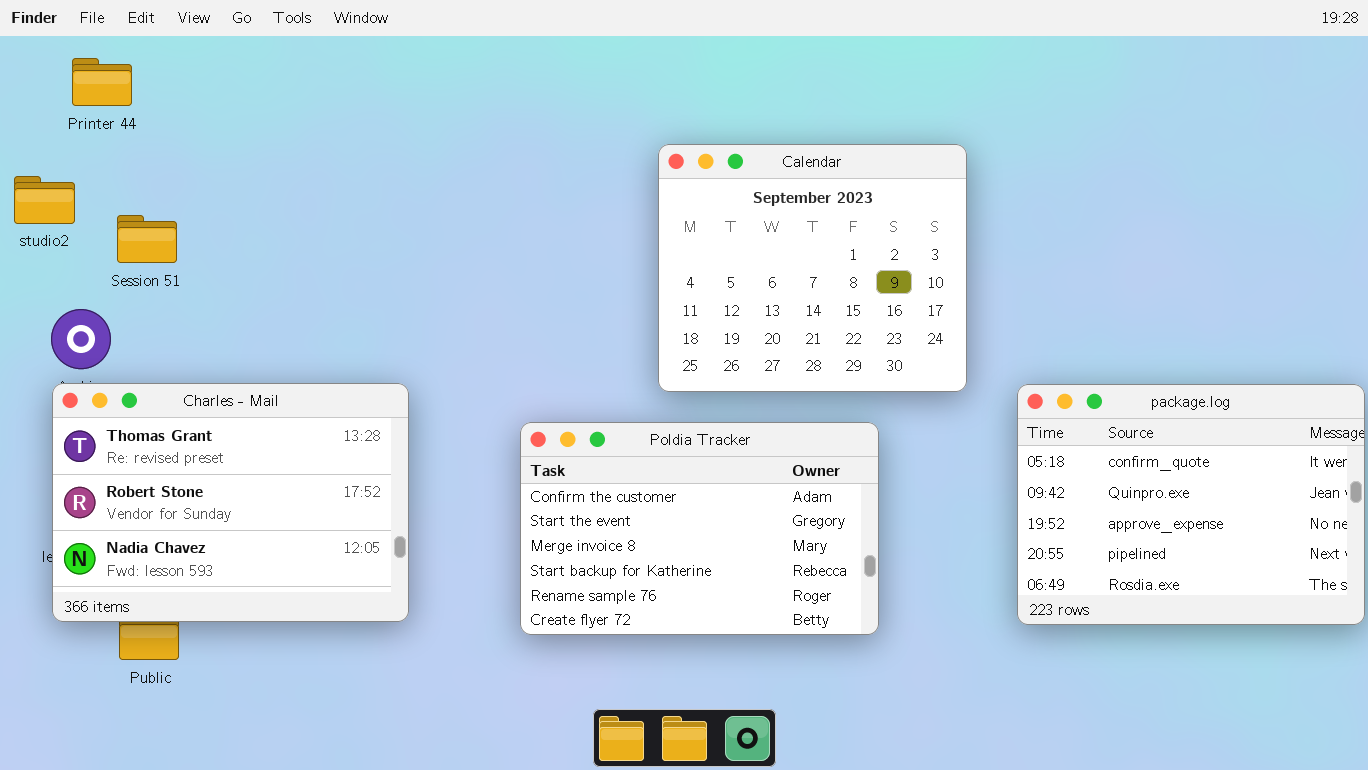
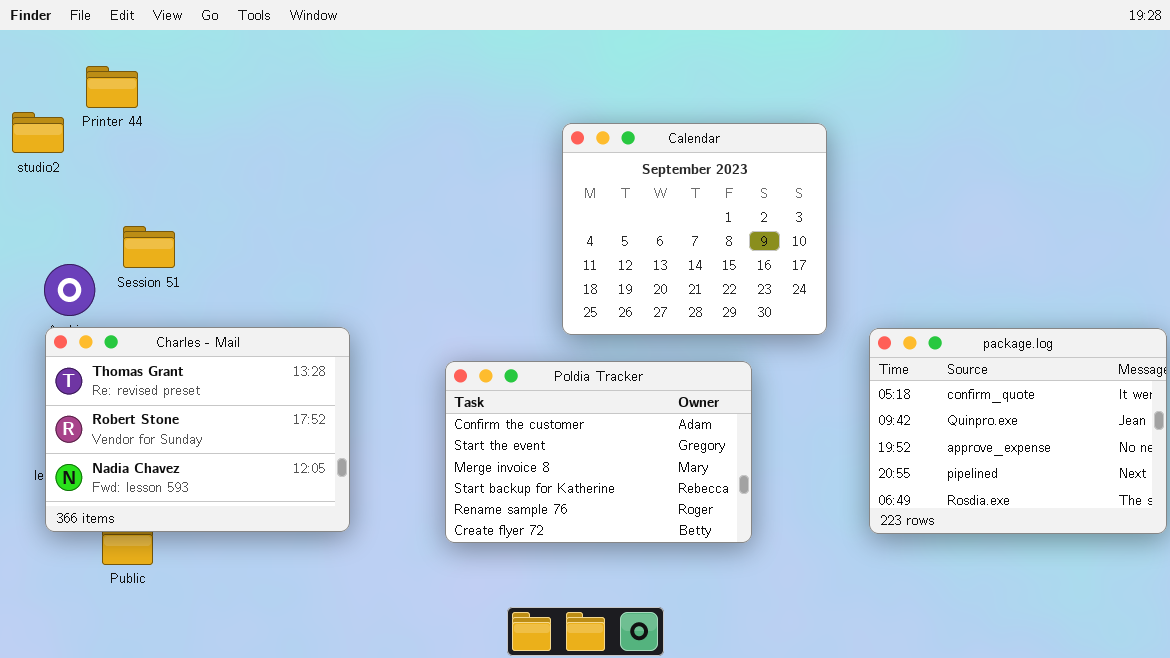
Printer 44: [72,58,132,106] -> [86,66,138,108], moved
studio2: [14,176,75,224] -> [12,112,64,153], moved
Session 51: [117,215,177,263] -> [123,226,175,268], moved

